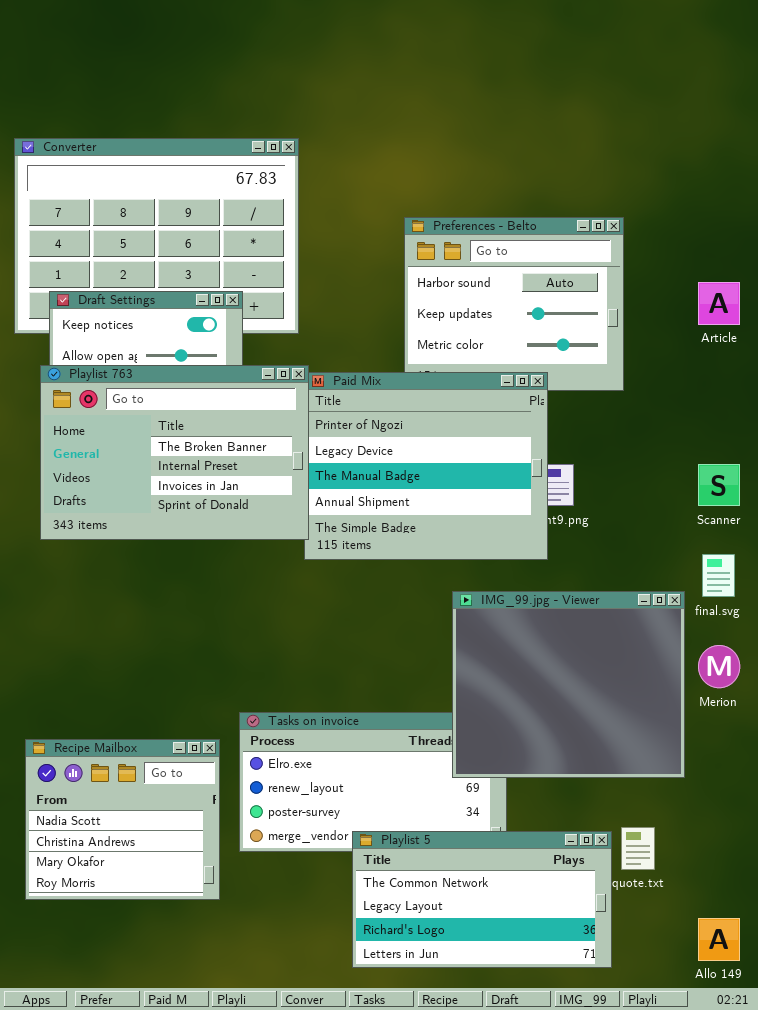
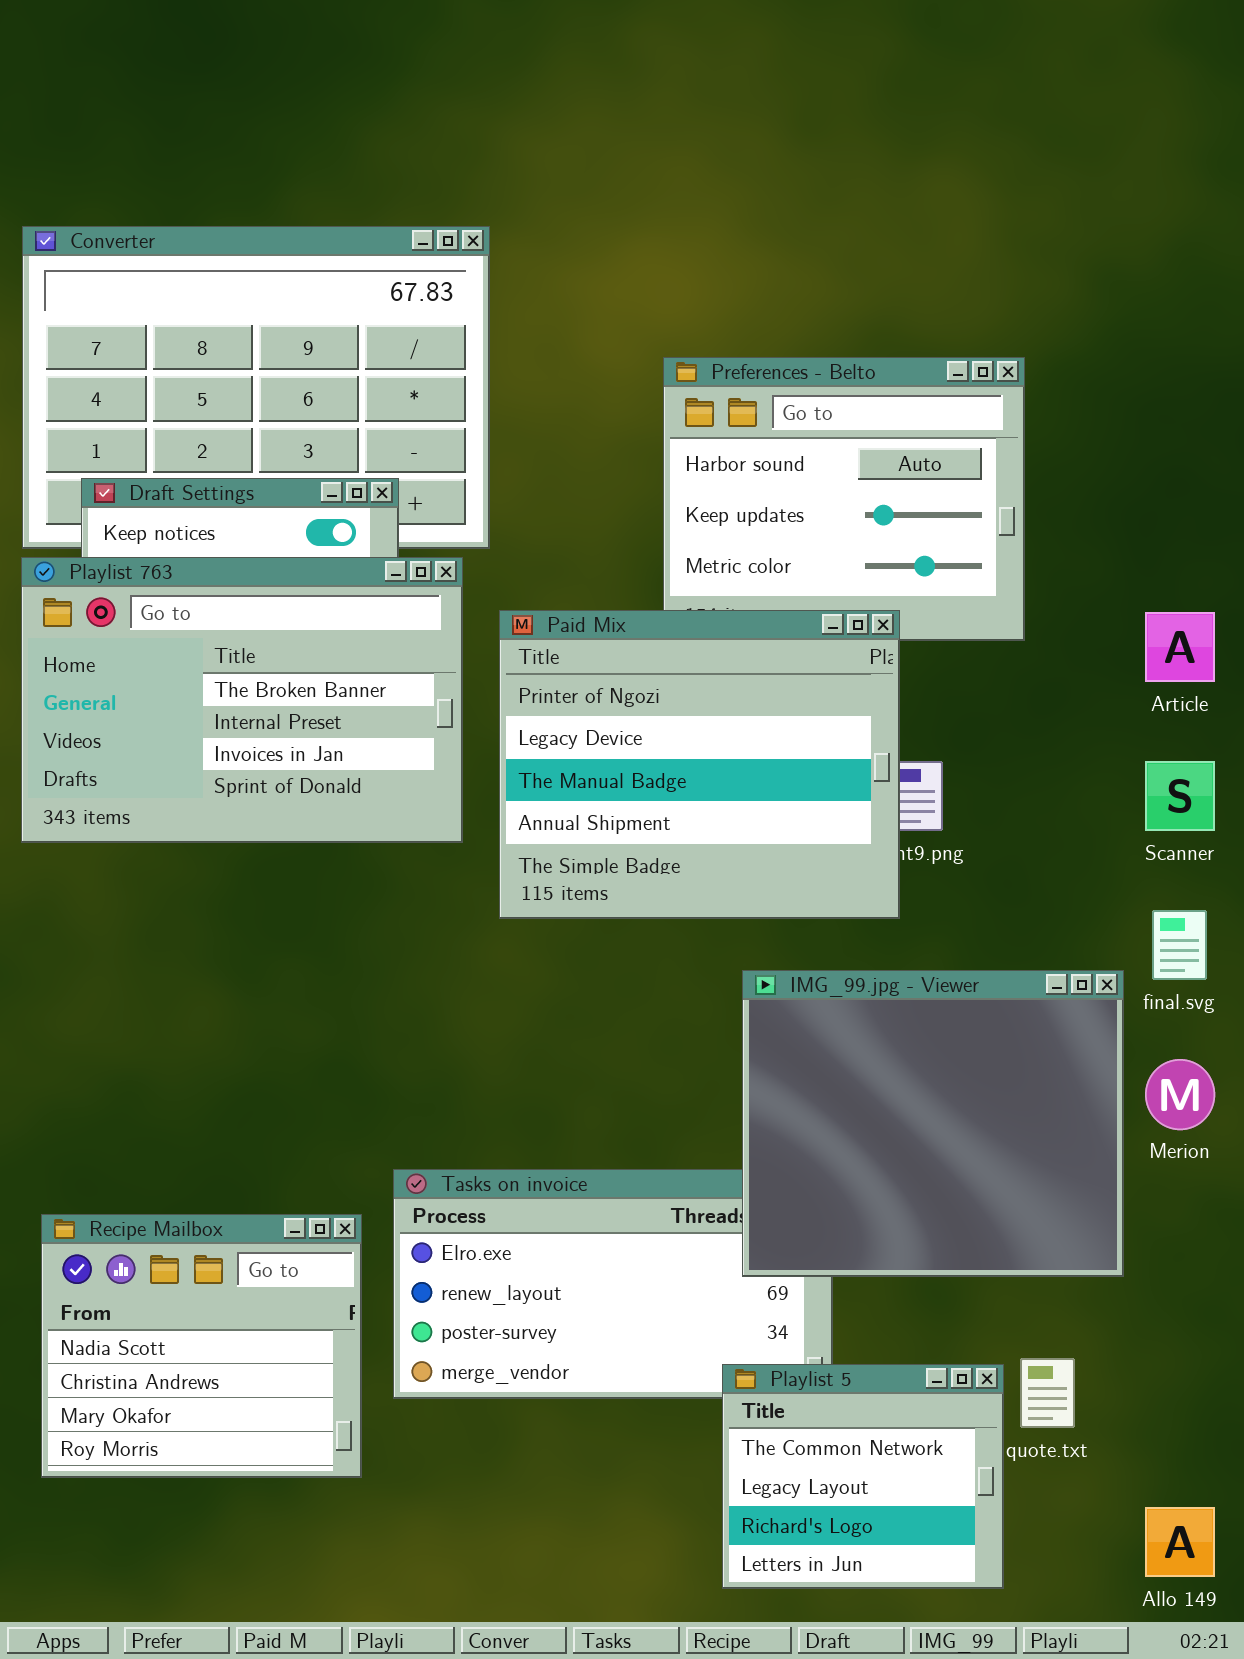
Article: [698,282,740,325] -> [1145,612,1215,682], moved
Playlist 763: [40,365,309,540] -> [21,557,463,843], moved
Playlist 5: [352,831,612,968] -> [722,1364,1004,1589], resized

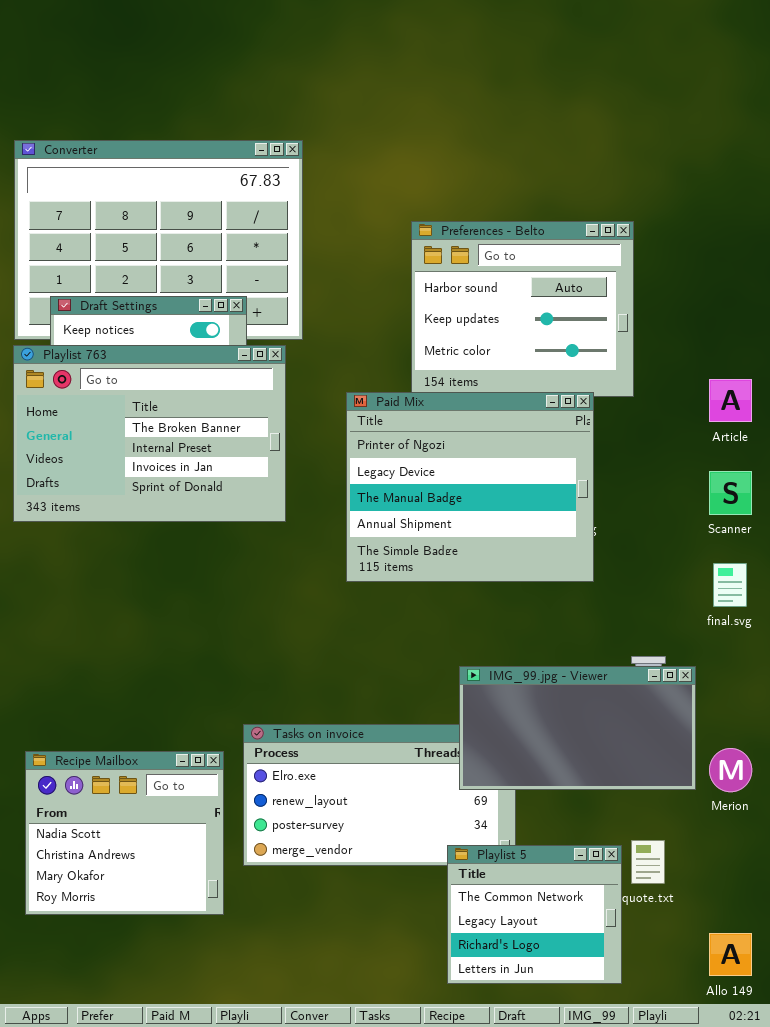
Paid Mix: [499,610,900,919] -> [346,392,594,582], moved
IMG_99.jpg - Viewer: [742,970,1124,1277] -> [459,666,696,790], resized
Merion: [1145,1059,1215,1130] -> [709,748,752,792], moved

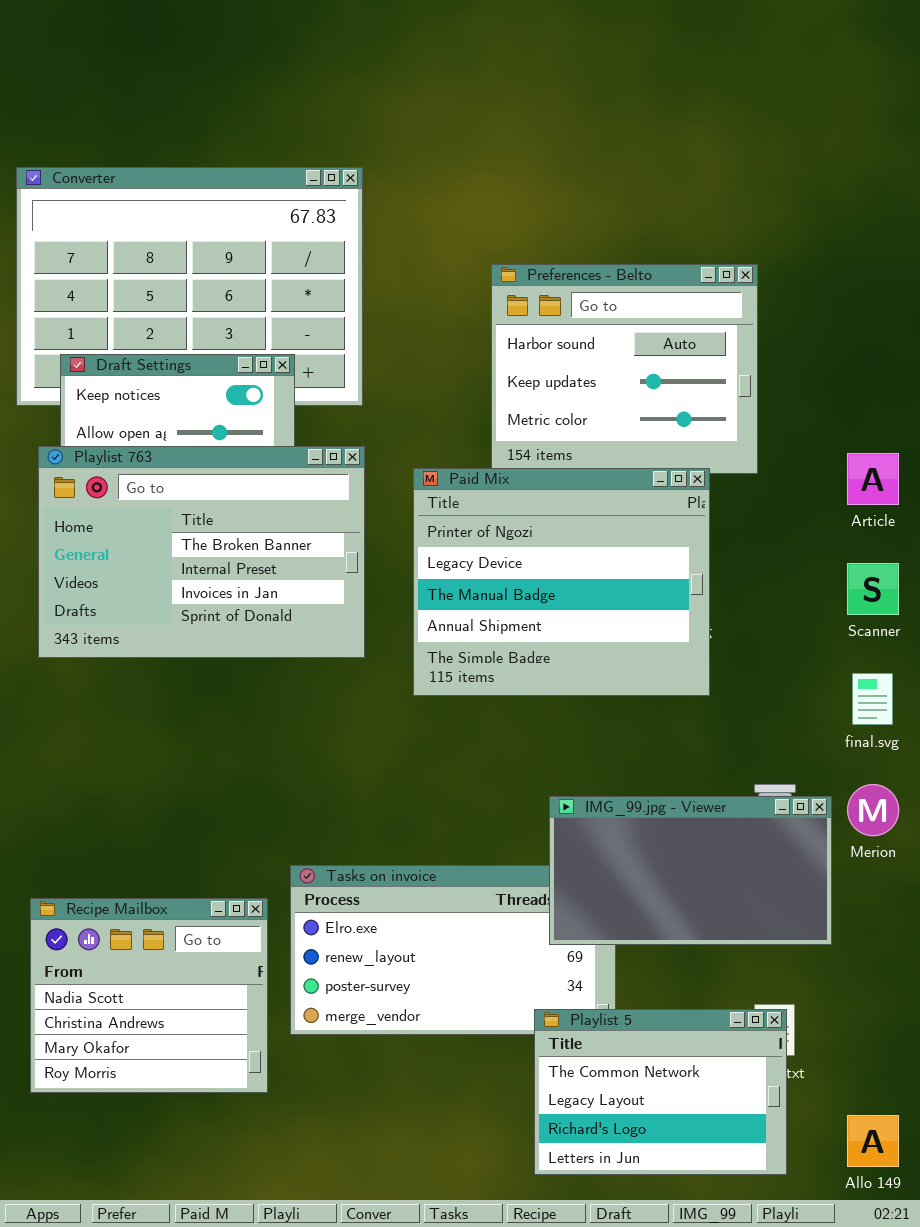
Playlist 763: [13,345,286,522] -> [38,446,365,658], moved
Merion: [709,748,752,792] -> [847,784,899,836], moved
Playlist 5: [447,845,622,984] -> [534,1009,787,1175], resized

